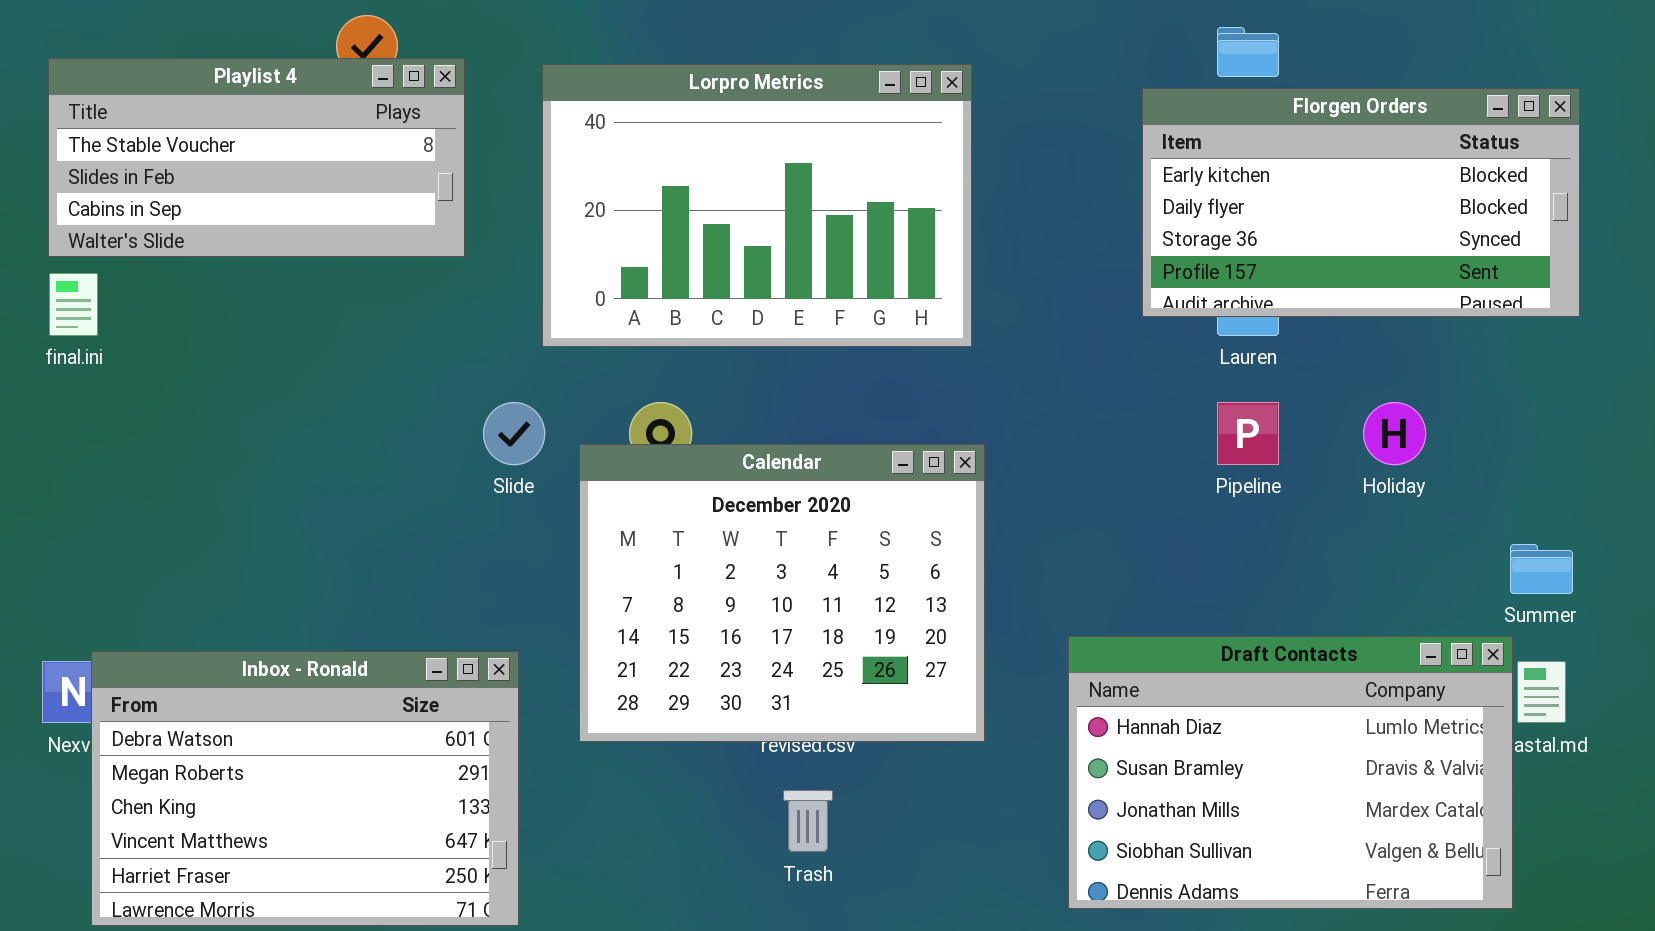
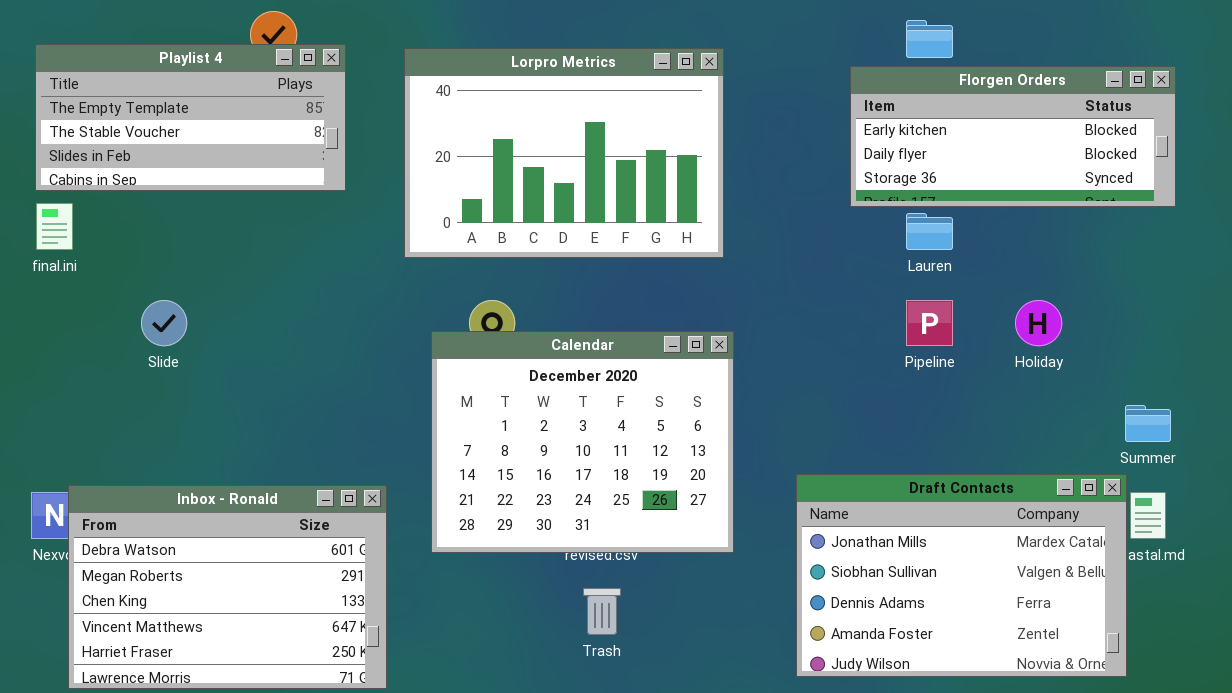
Playlist 4: [48,58,465,257] -> [35,44,346,191], scrolled up 1 row
Florgen Orders: [1142,88,1580,317] -> [850,66,1176,207], resized
Slide: [483,402,545,465] -> [141,300,187,346], moved
Draft Contacts: [1068,636,1513,909] -> [796,474,1127,677], scrolled down 2 rows

